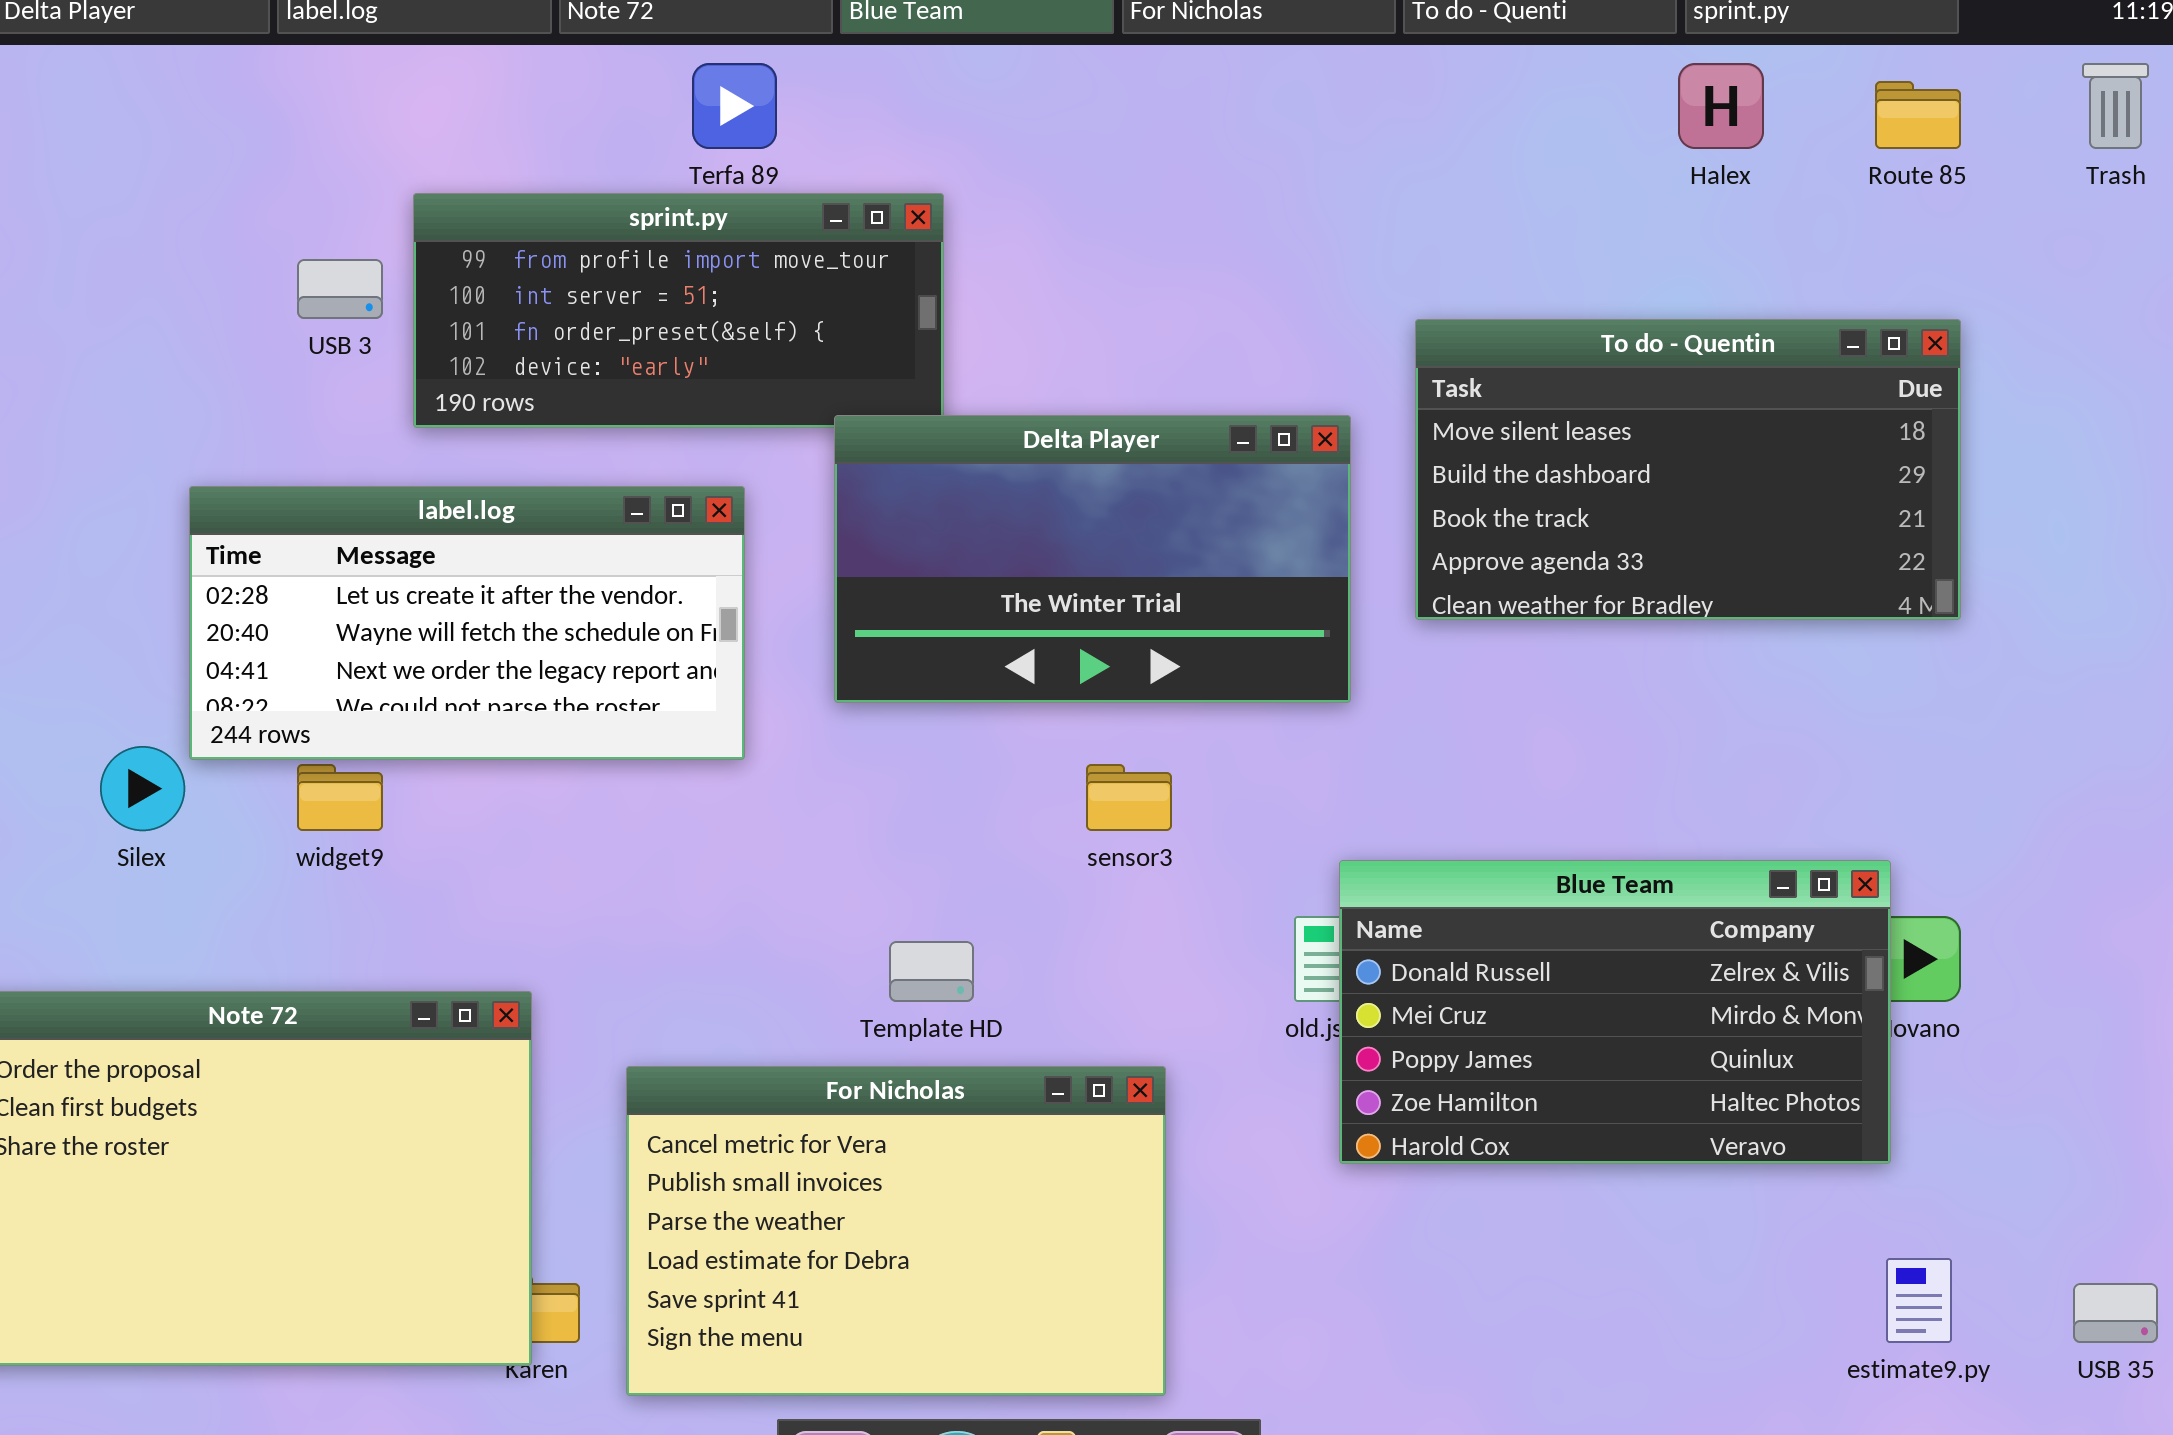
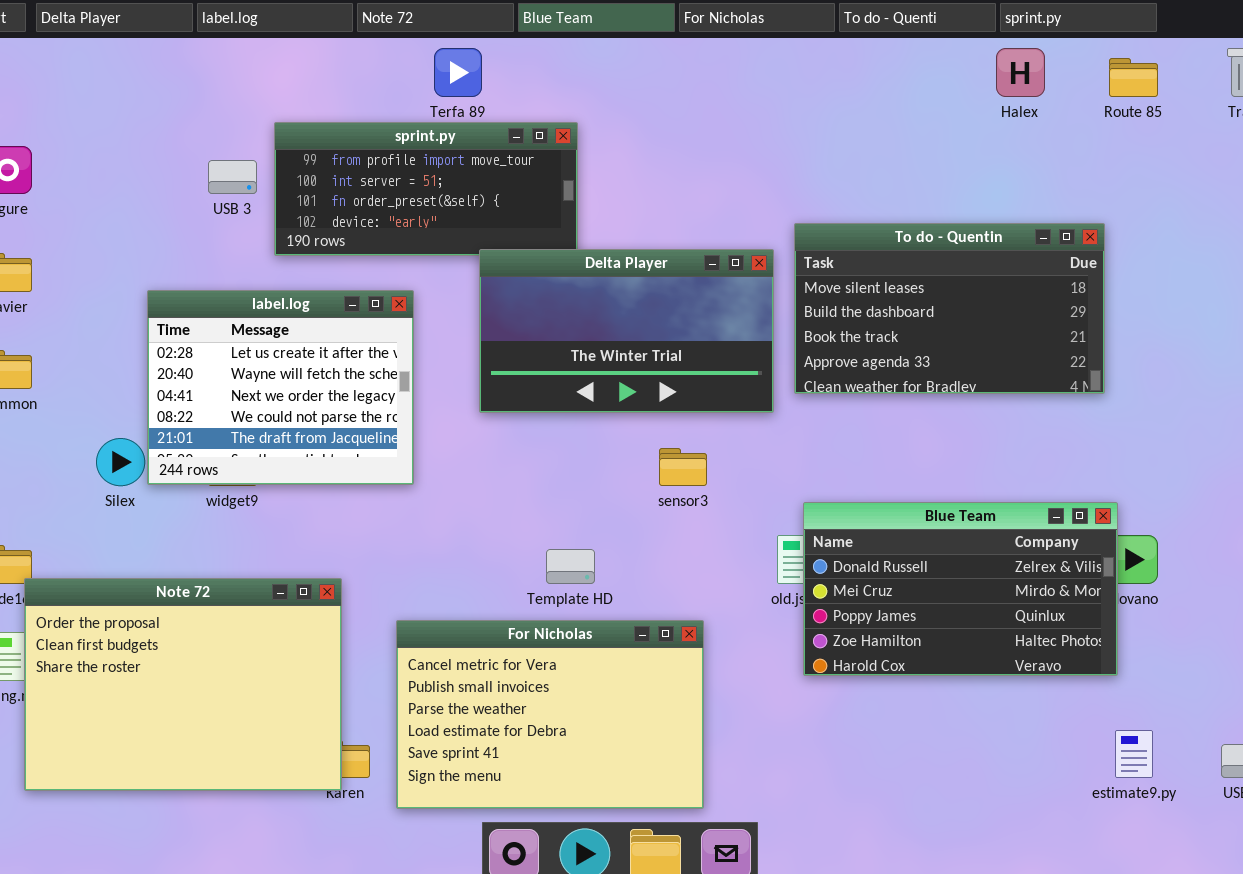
To do - Quentin: [1415,319,1961,620] -> [794,223,1105,394], moved
Delta Player: [834,415,1351,703] -> [479,249,774,413], moved
label.log: [189,486,745,760] -> [147,290,414,485], resized

